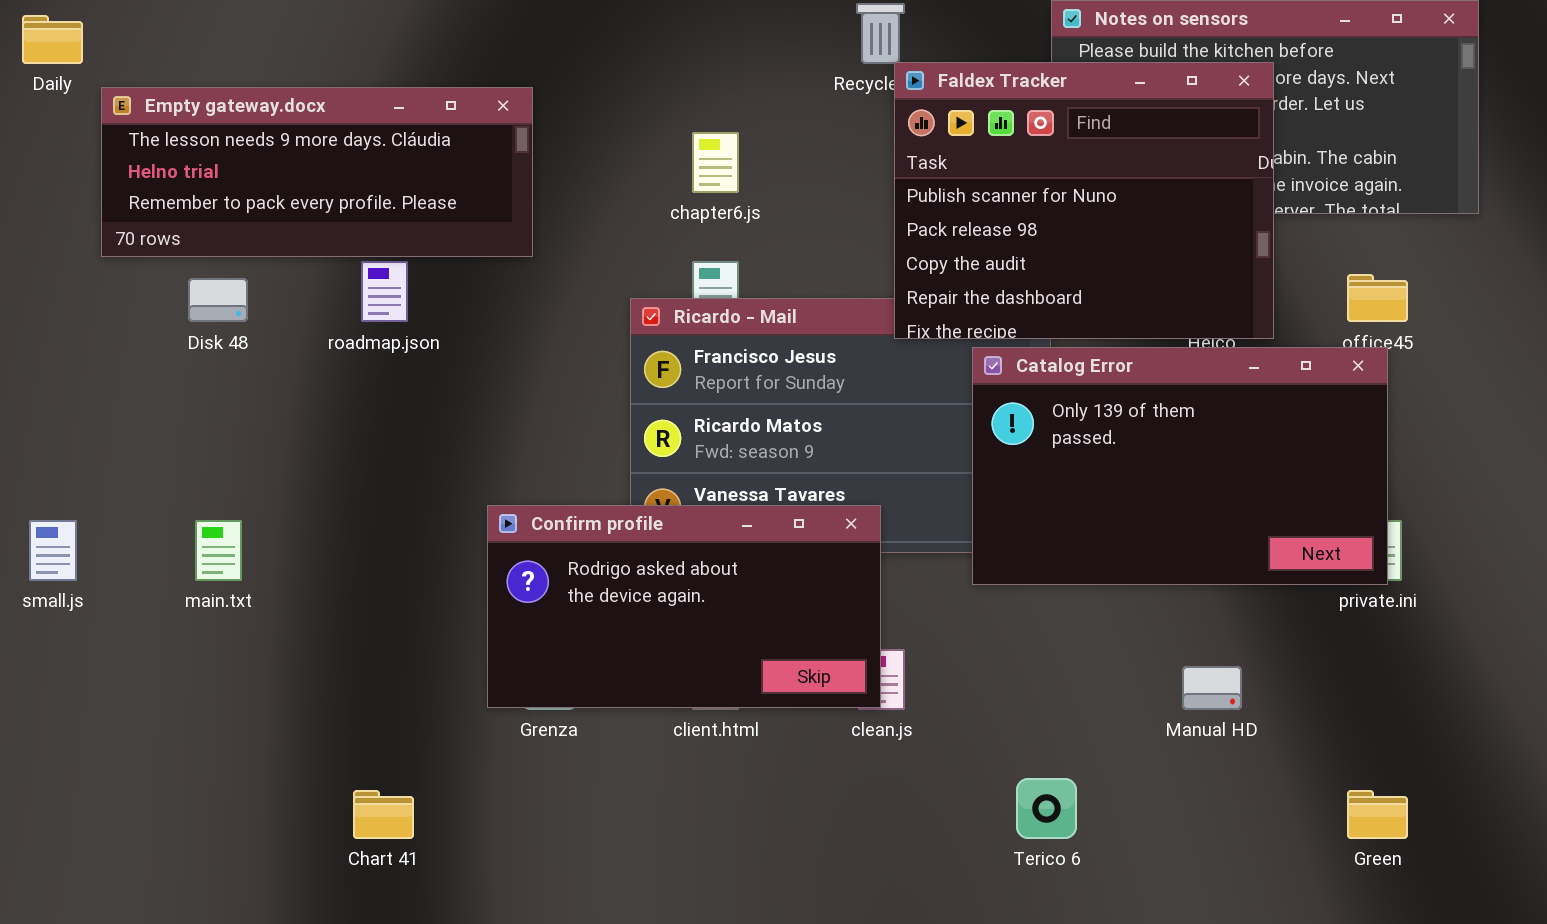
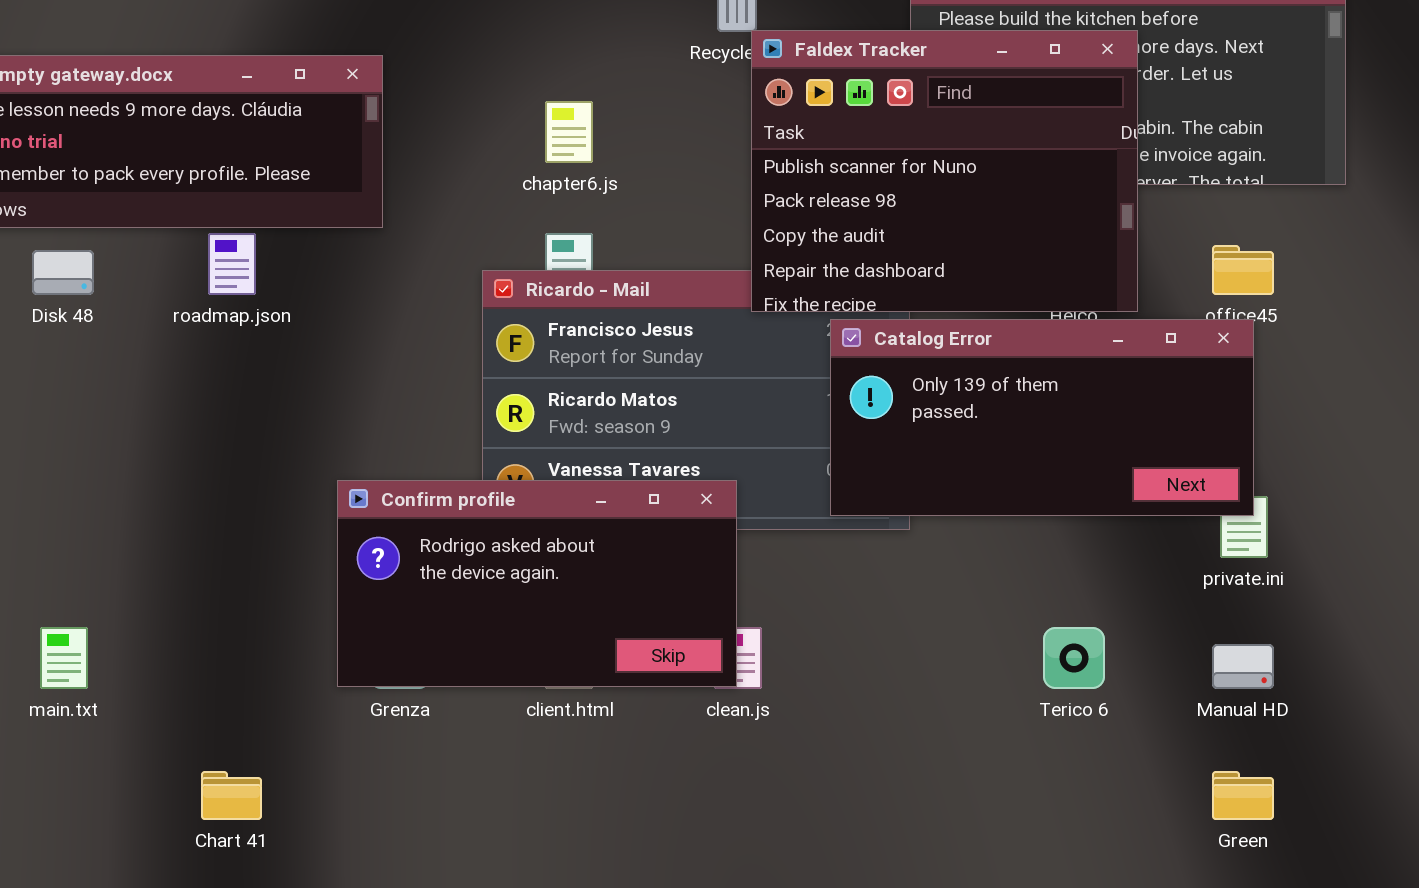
Catalog Error: [972,347,1388,585] -> [830,319,1254,516], resized
main.txt: [195,520,242,581] -> [40,627,88,689], moved
Manual HD: [1182,666,1242,710] -> [1212,644,1274,689], moved
Terico 6: [1016,778,1077,839] -> [1043,627,1105,689], moved

